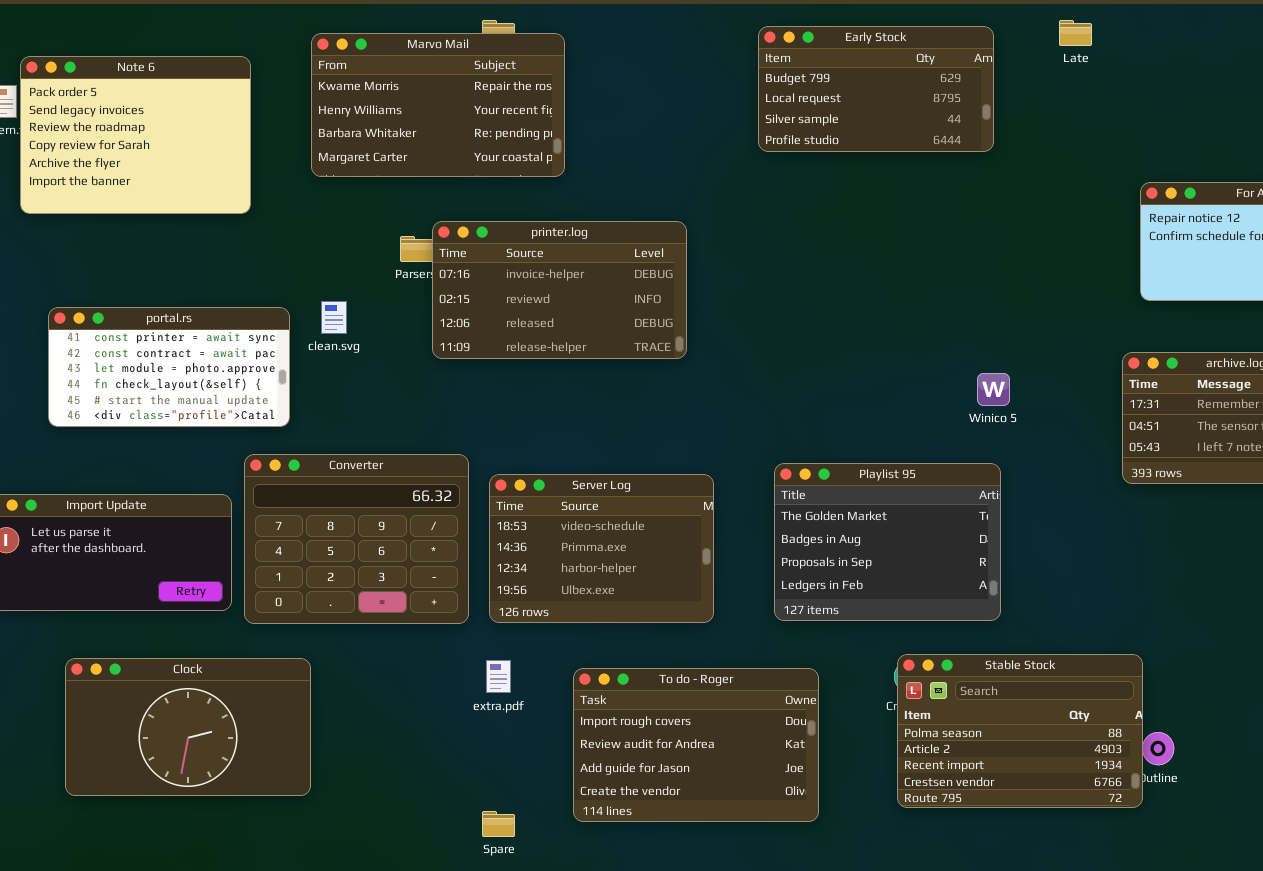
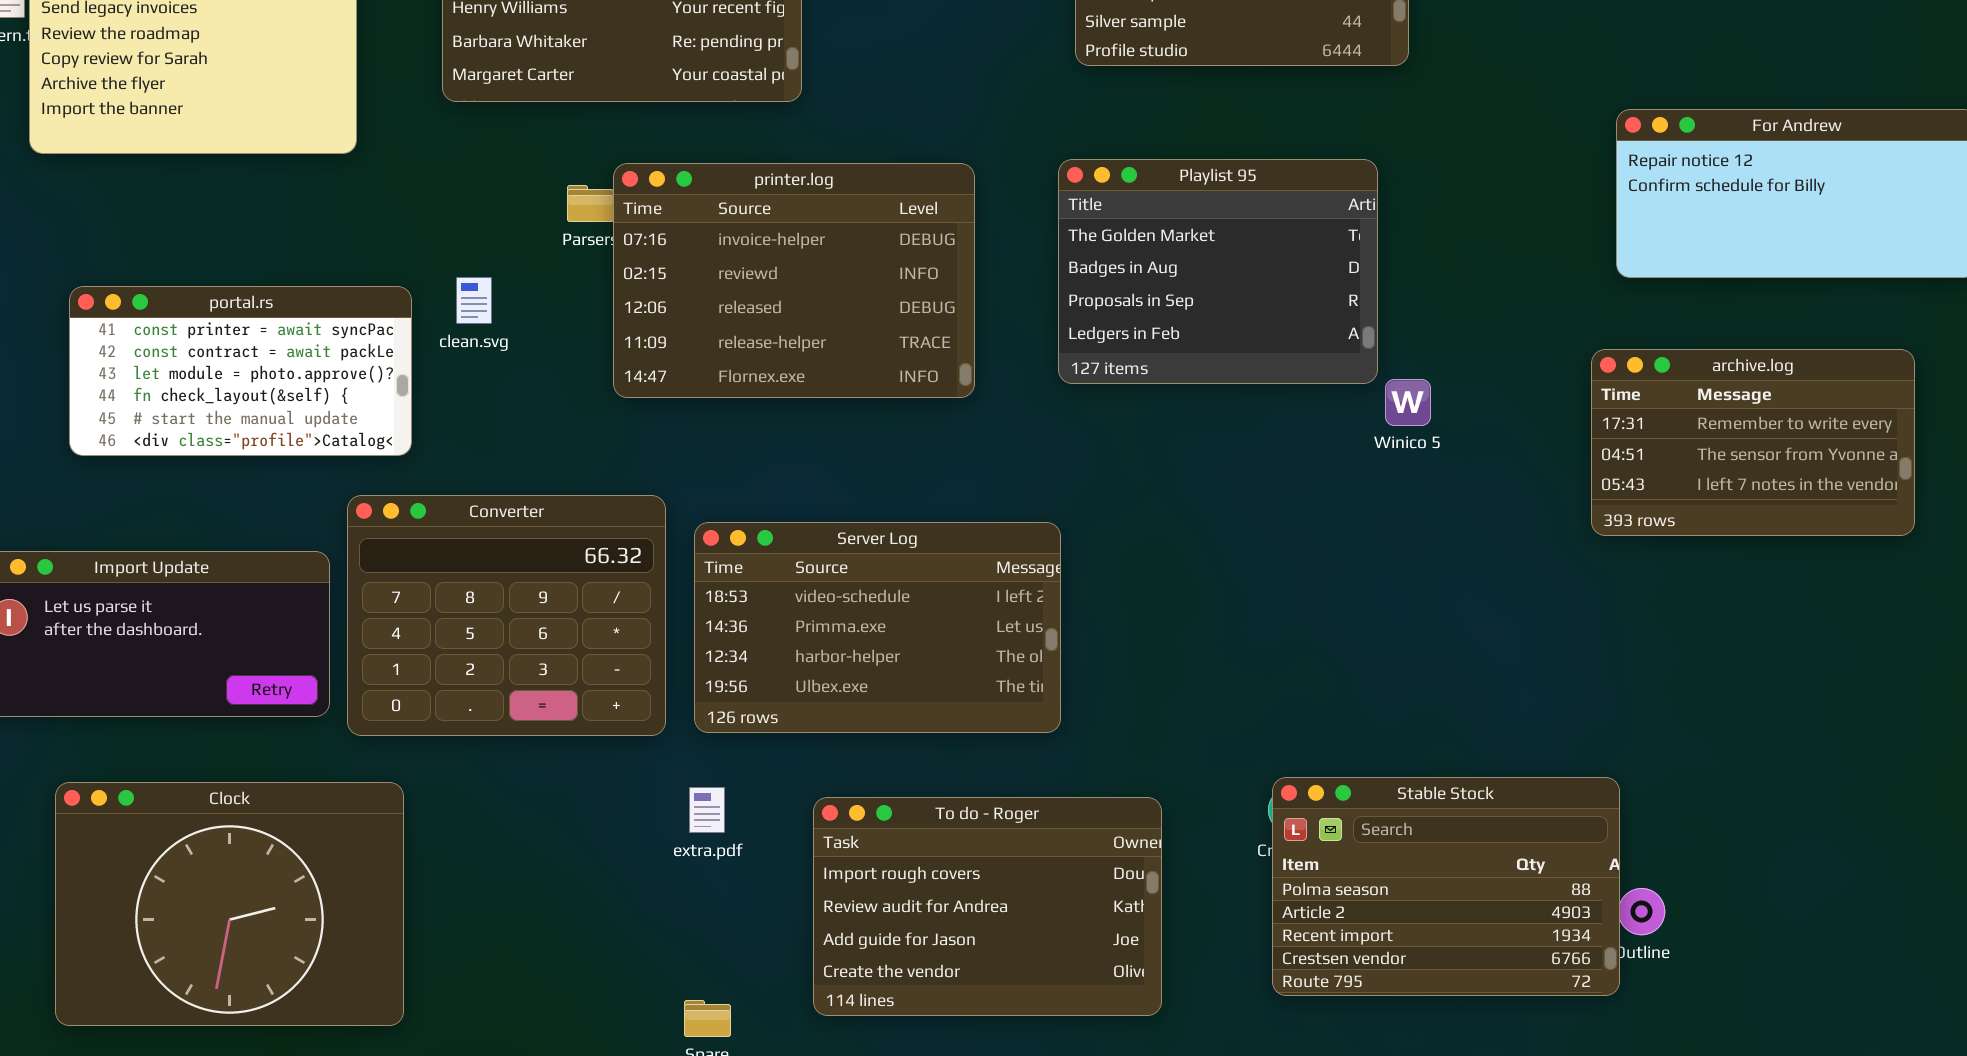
printer.log: [432,221,687,359] -> [613,163,975,398], resized
Playlist 95: [774,463,1001,621] -> [1058,159,1378,384], moved
Server Log: [489,474,714,623] -> [694,522,1061,733], resized
Clock: [65,658,311,796] -> [55,782,404,1026], moved, resized

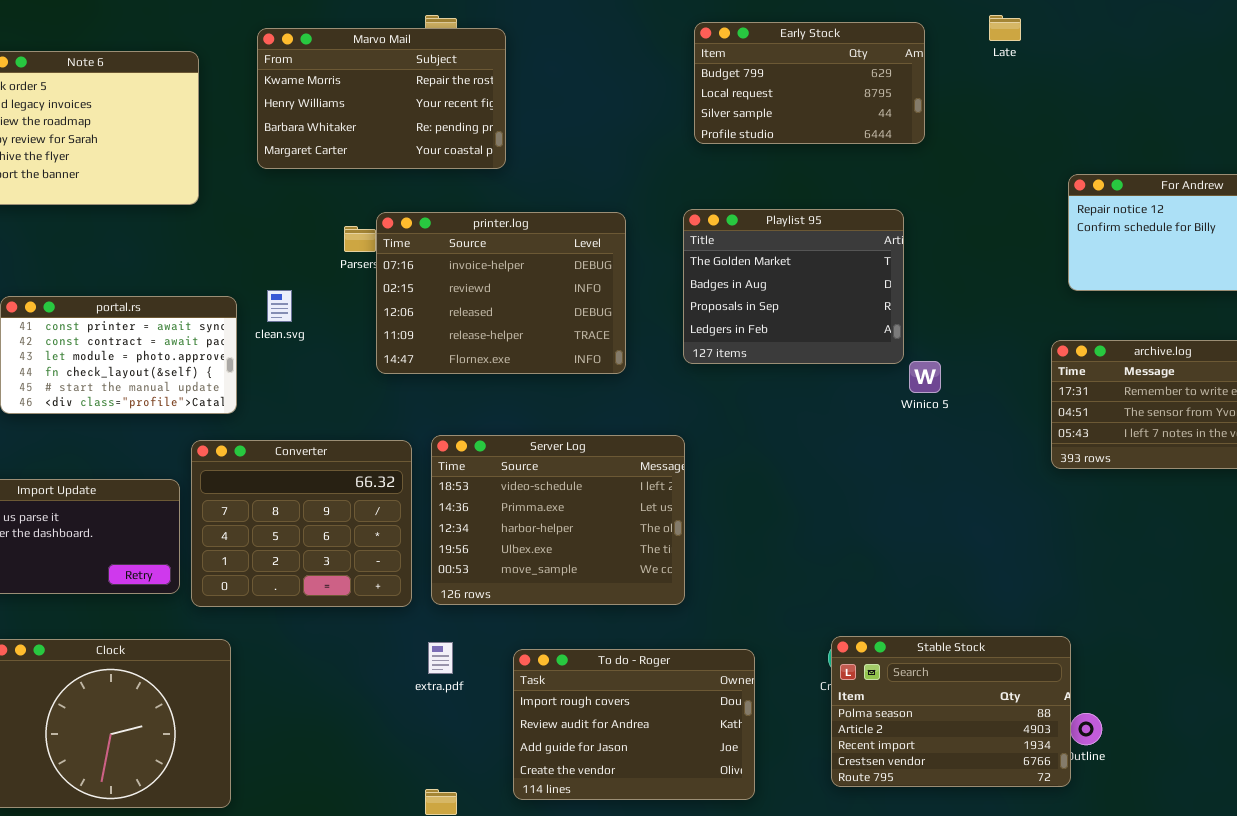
Server Log: [694,522,1061,733] -> [431,435,685,605], resized

